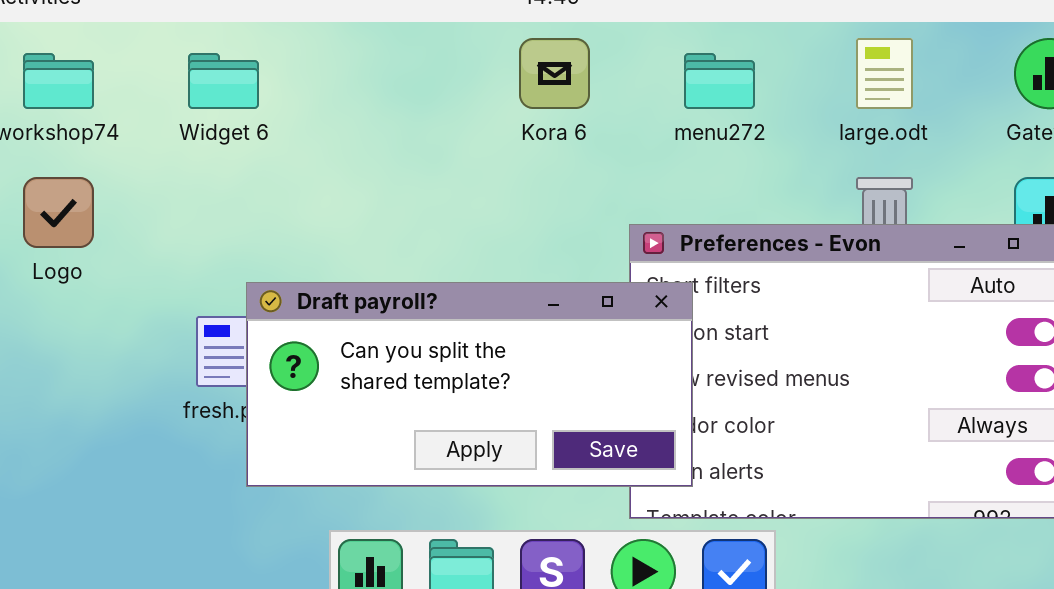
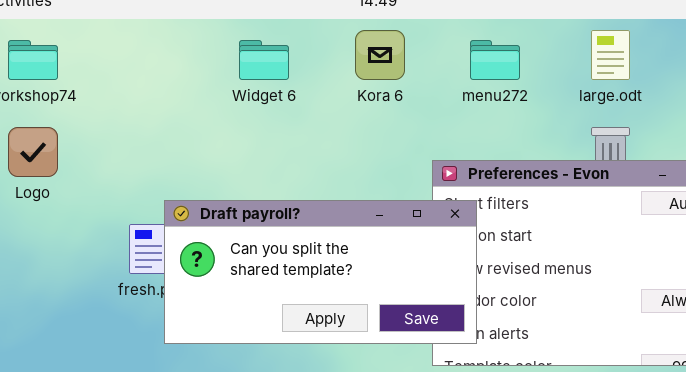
Widget 6: [188,53,259,109] -> [239,40,289,80], moved

